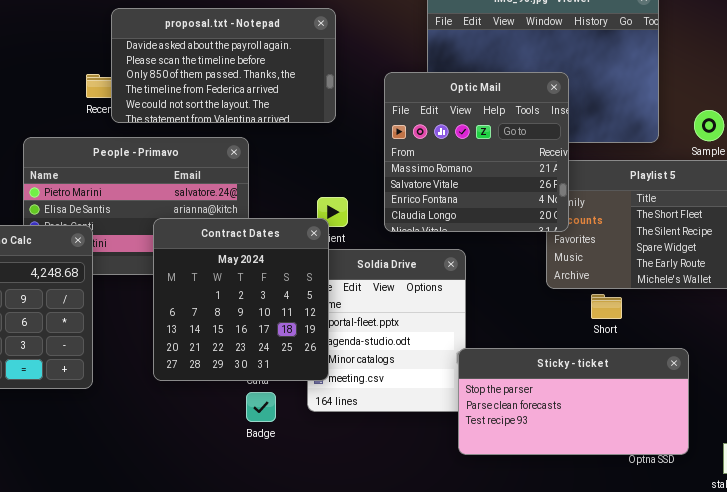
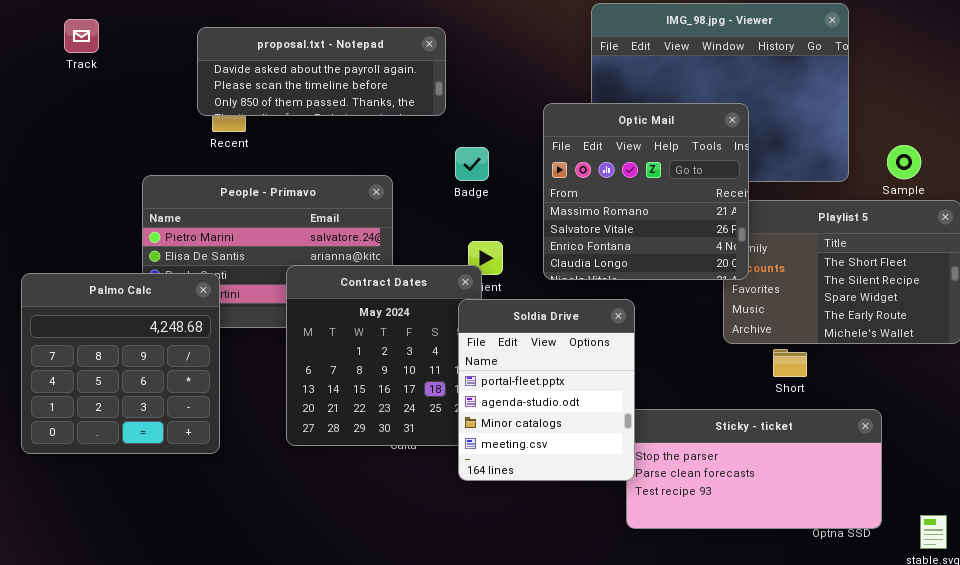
proposal.txt - Notepad: [111,8,336,123] -> [197,27,446,116], moved, resized
Soldia Drive: [307,249,466,412] -> [458,299,635,481], raised
Badge: [246,392,276,422] -> [455,147,489,181], moved

